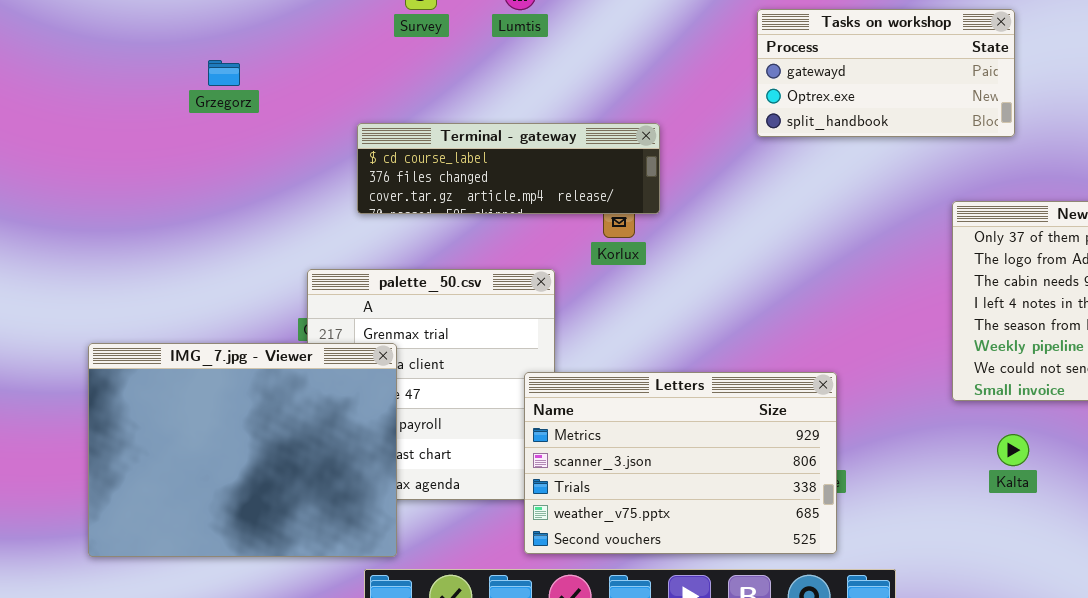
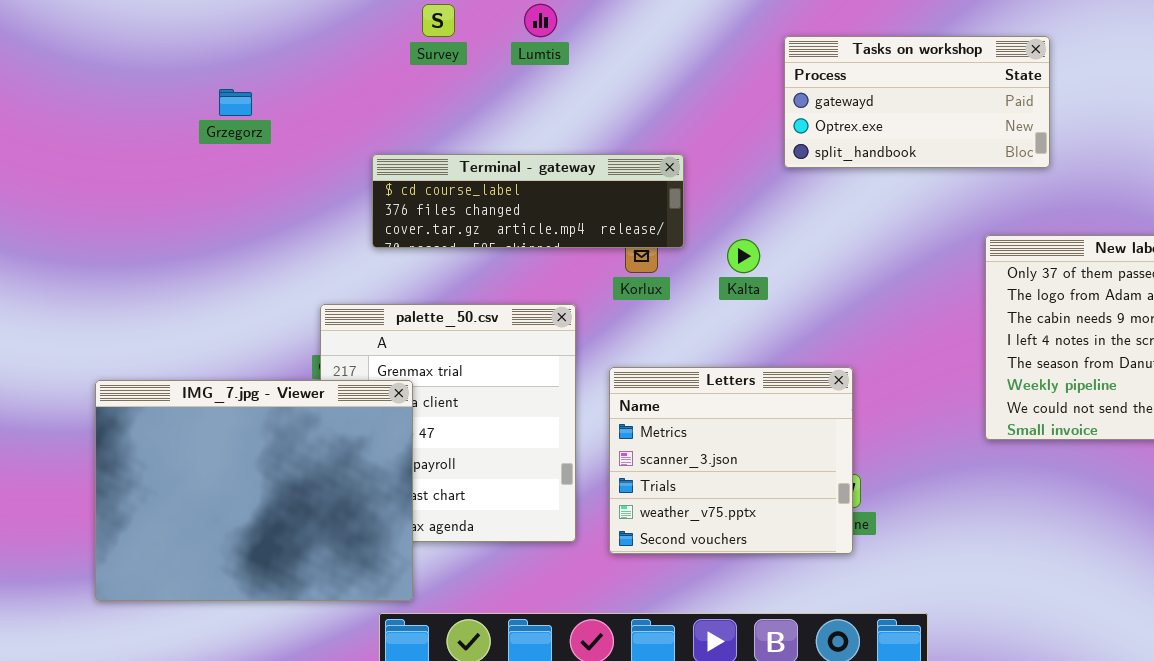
Letters: [524,372,837,554] -> [609,367,853,554], moved, resized
Kalta: [997,434,1029,466] -> [727,239,760,273], moved

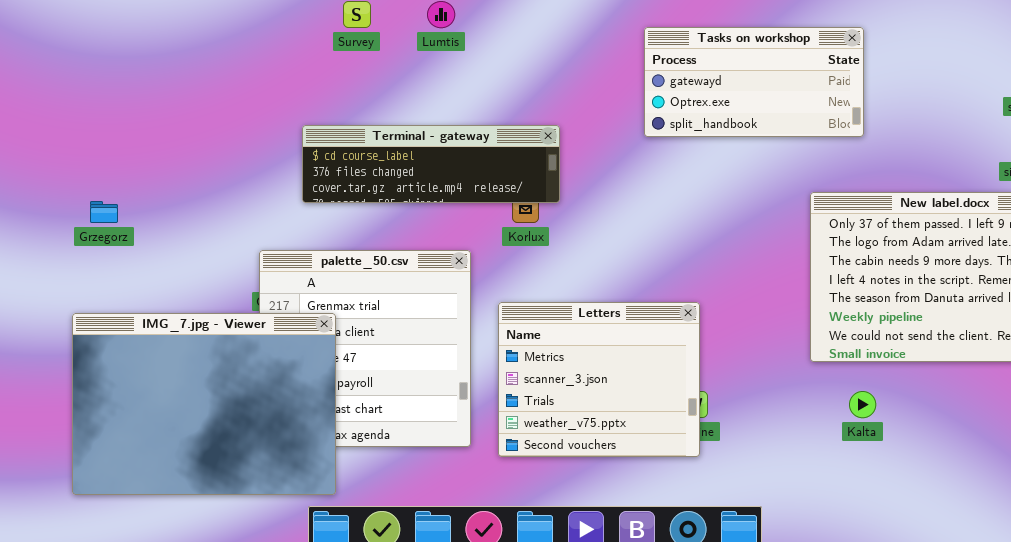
Grzegorz: [219,89,252,116] -> [90,201,118,223], moved
Kalta: [727,239,760,273] -> [849,391,876,418], moved

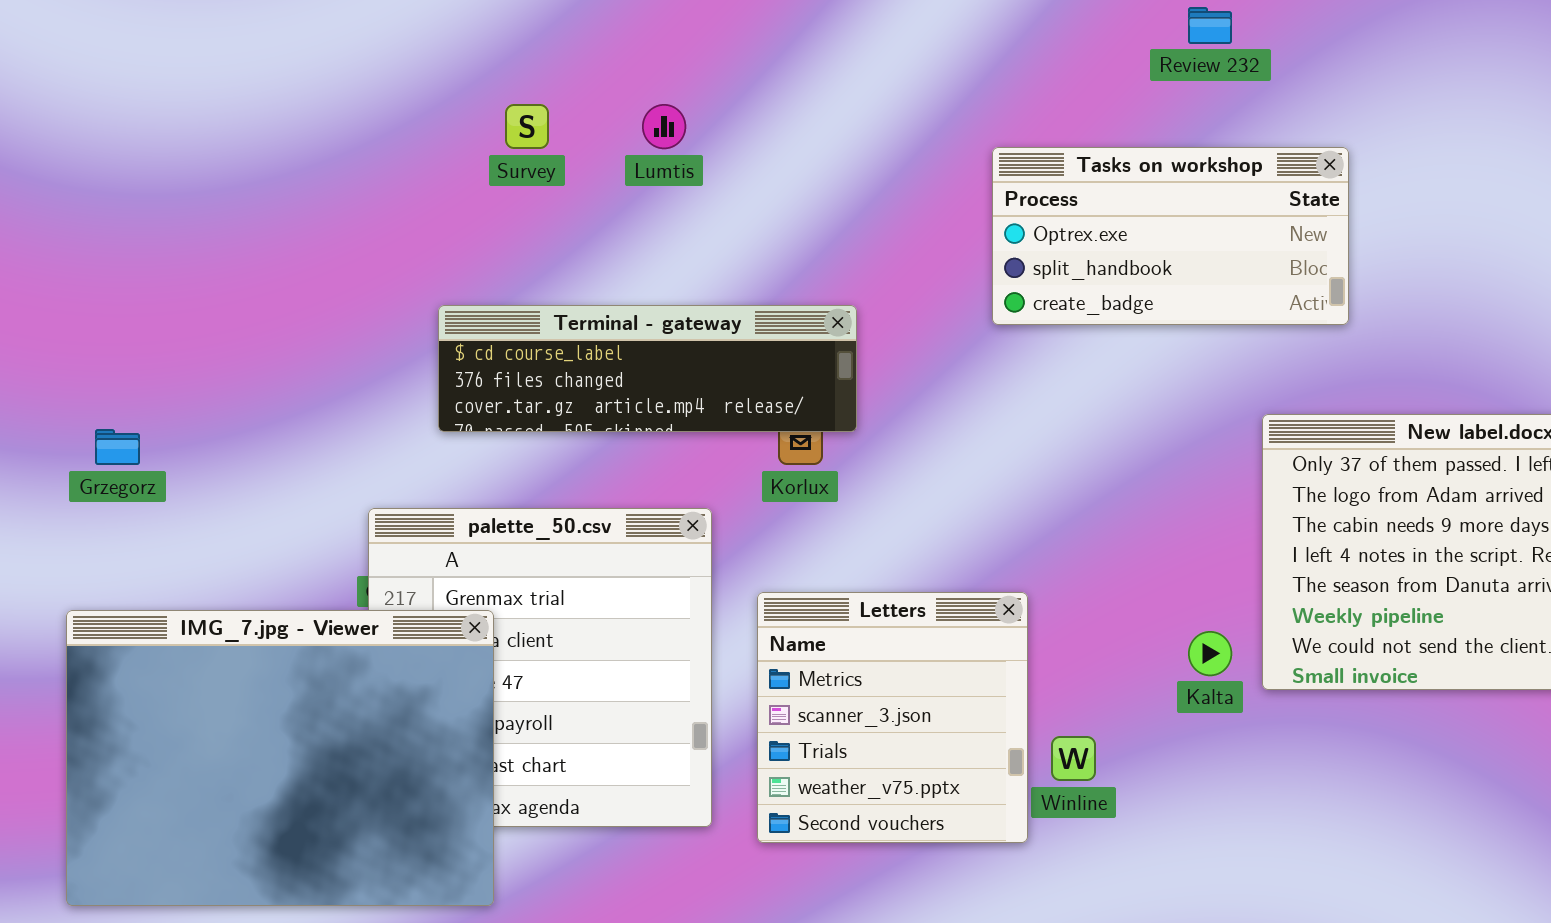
Tasks on workshop: [644,27,864,137] -> [992,147,1349,325], scrolled down 1 row
Letters: [498,302,700,457] -> [757,592,1028,843], resized
Kalta: [849,391,876,418] -> [1188,631,1232,676], moved

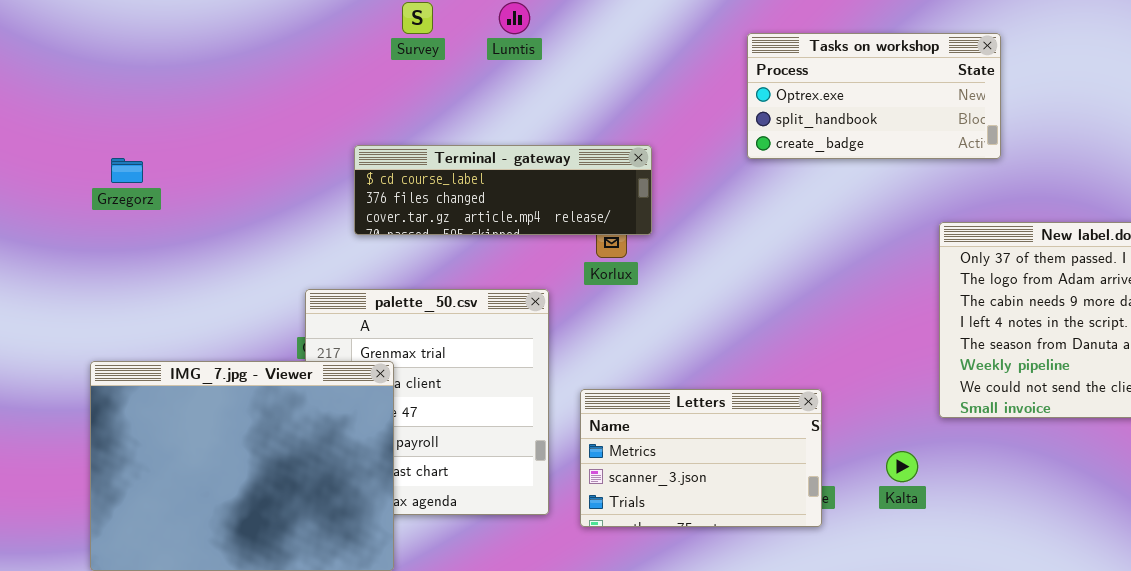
Grzegorz: [95,429,140,465] -> [111,158,143,183], moved
Letters: [757,592,1028,843] -> [580,389,822,527], resized
Kalta: [1188,631,1232,676] -> [886,451,918,482], moved

